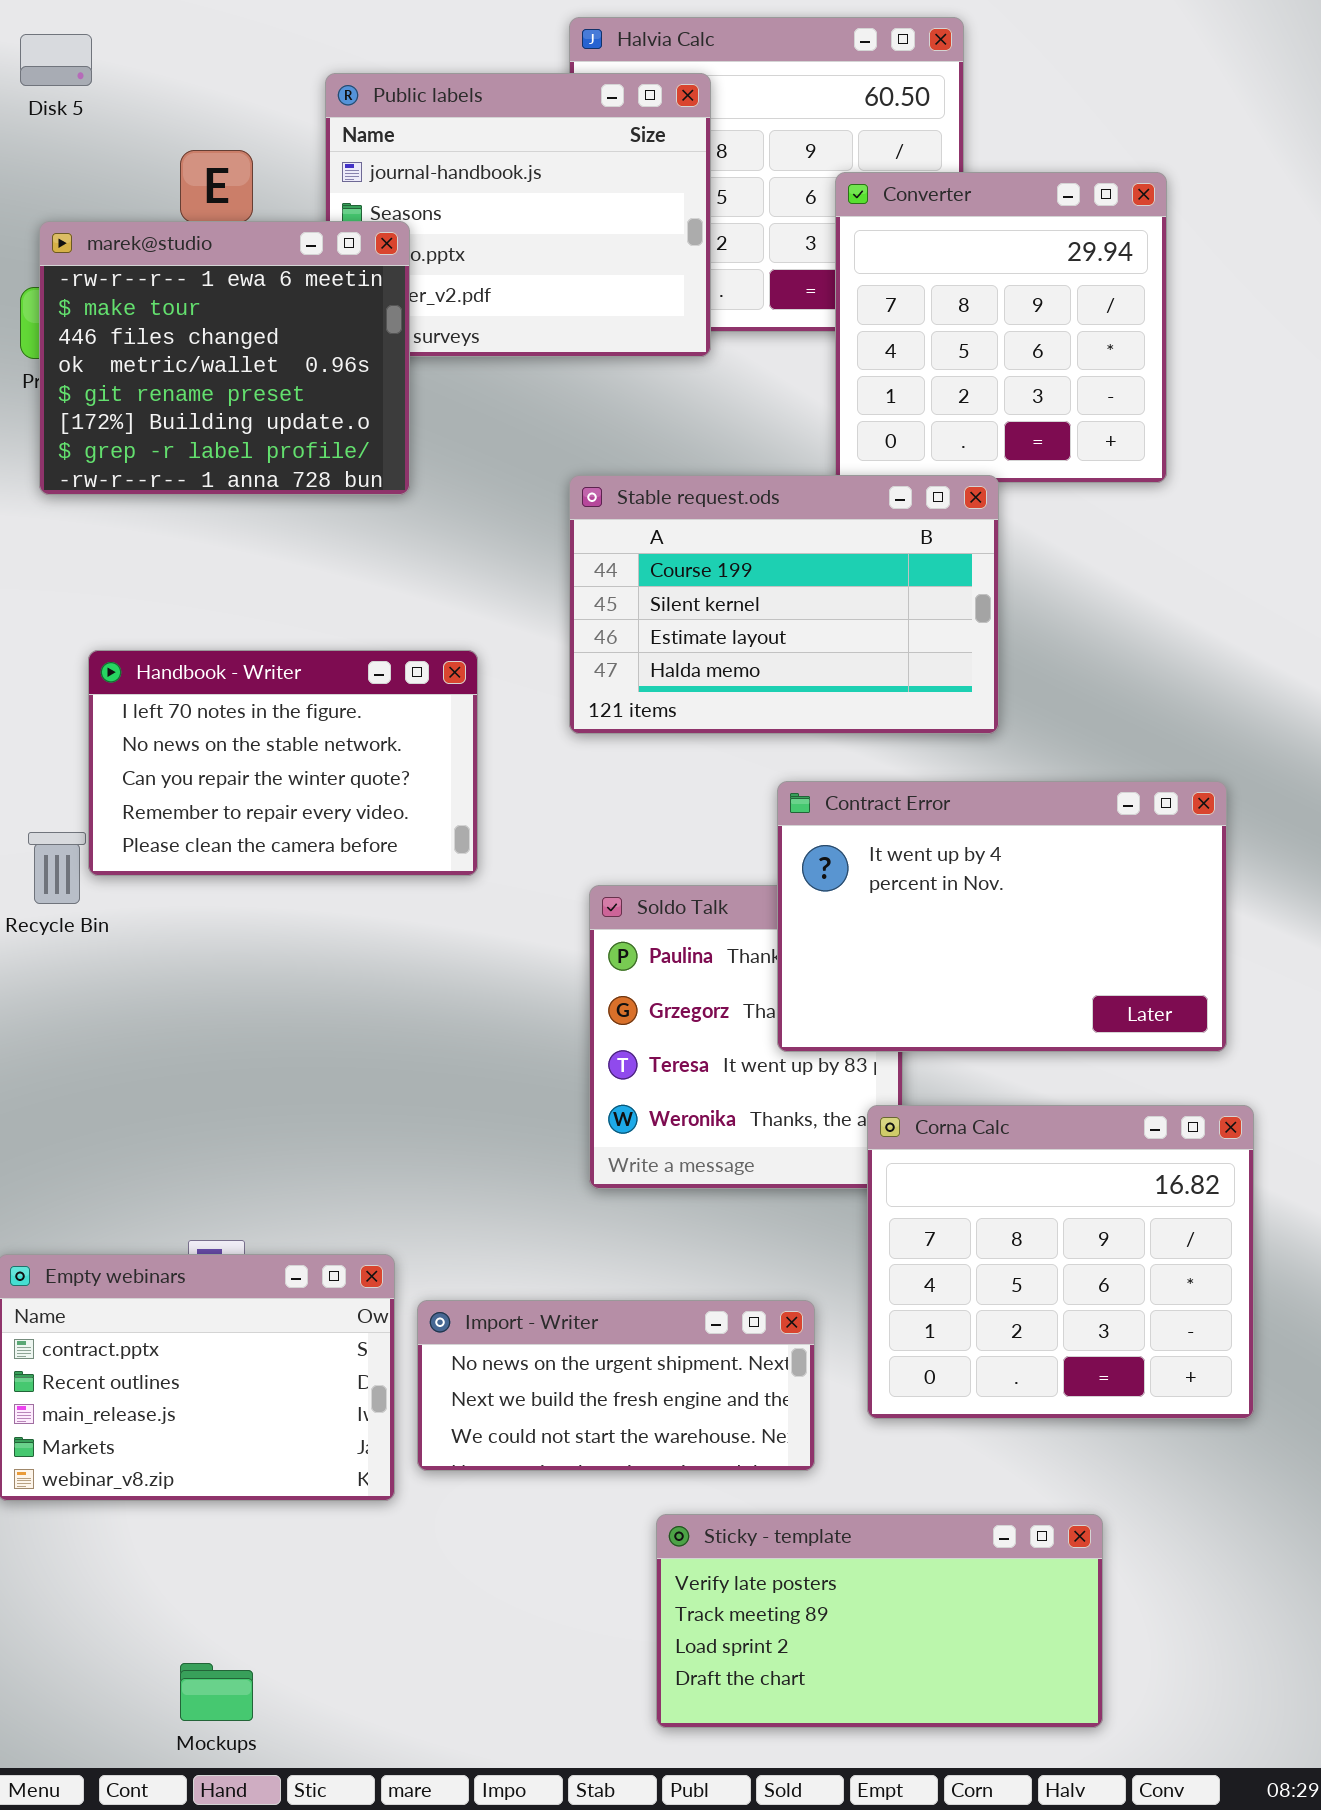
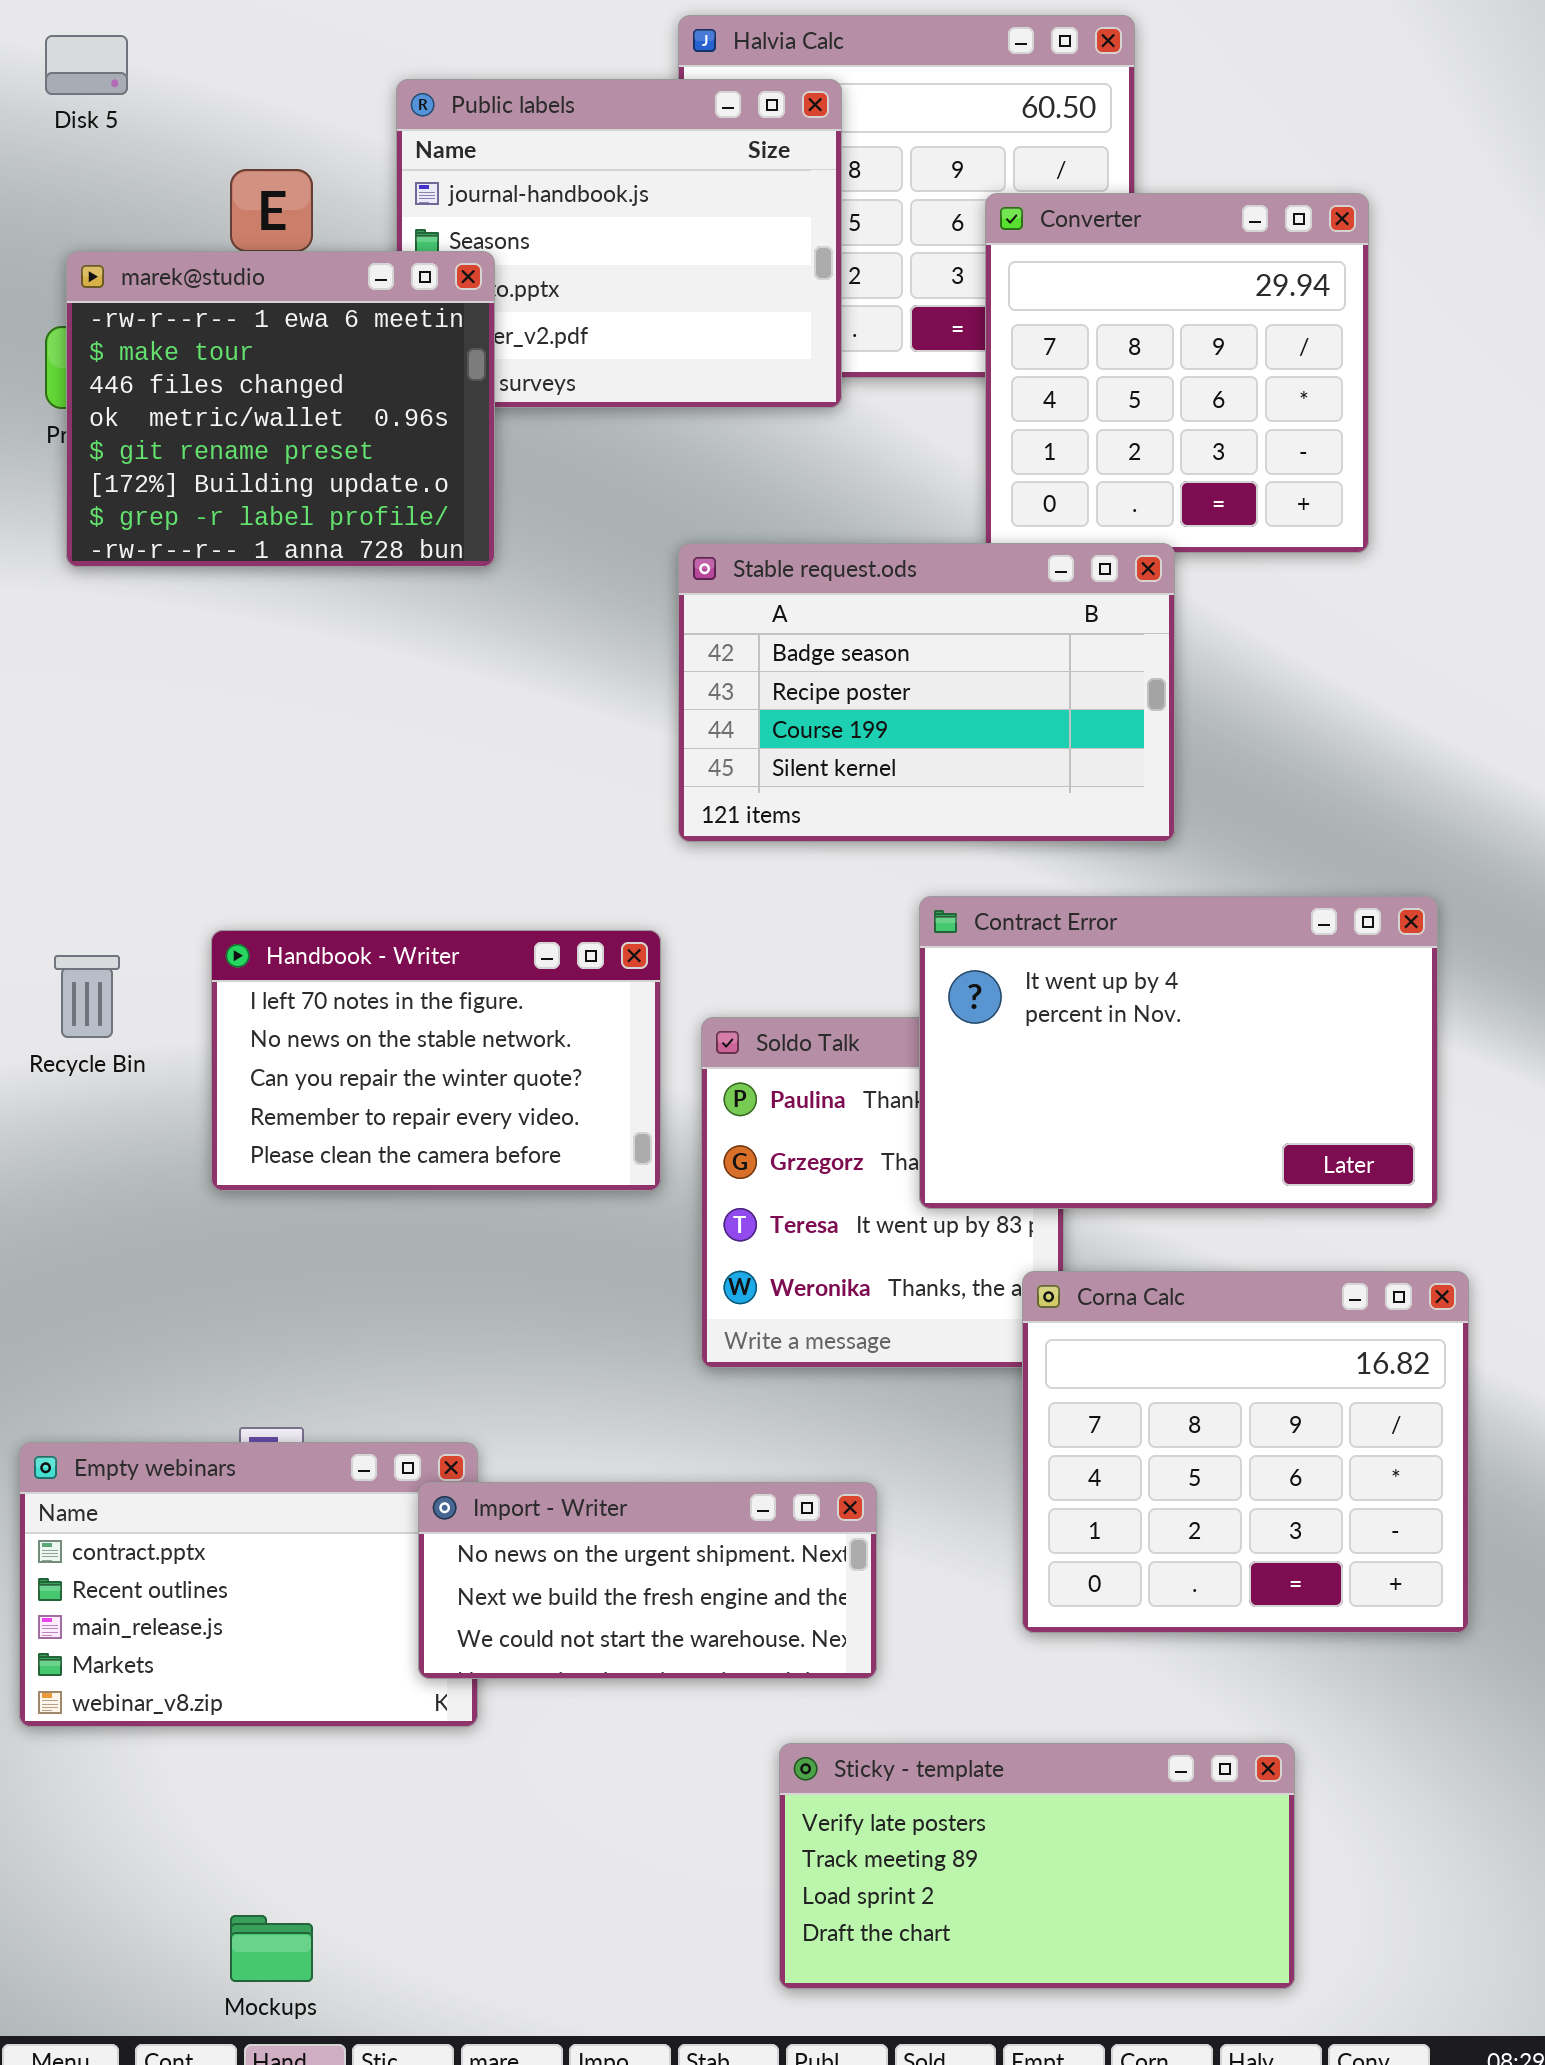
Stable request.ods: [569,475,999,734] -> [678,543,1175,842], scrolled up 2 rows
Handbook - Writer: [88,650,478,876] -> [211,930,661,1191], moved
Import - Writer: [417,1300,815,1471] -> [418,1482,877,1679], moved

